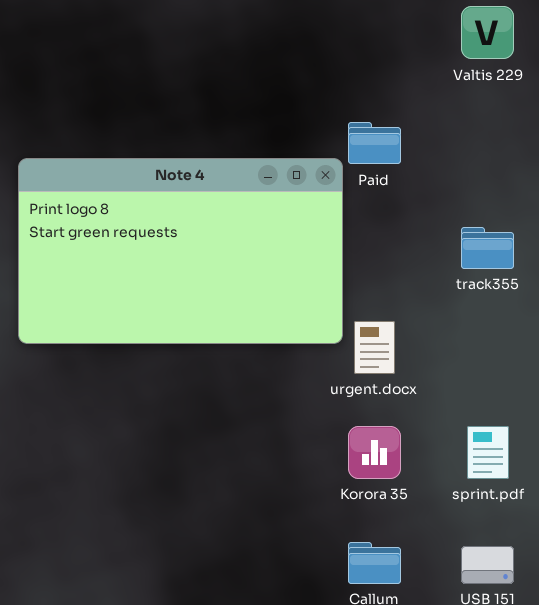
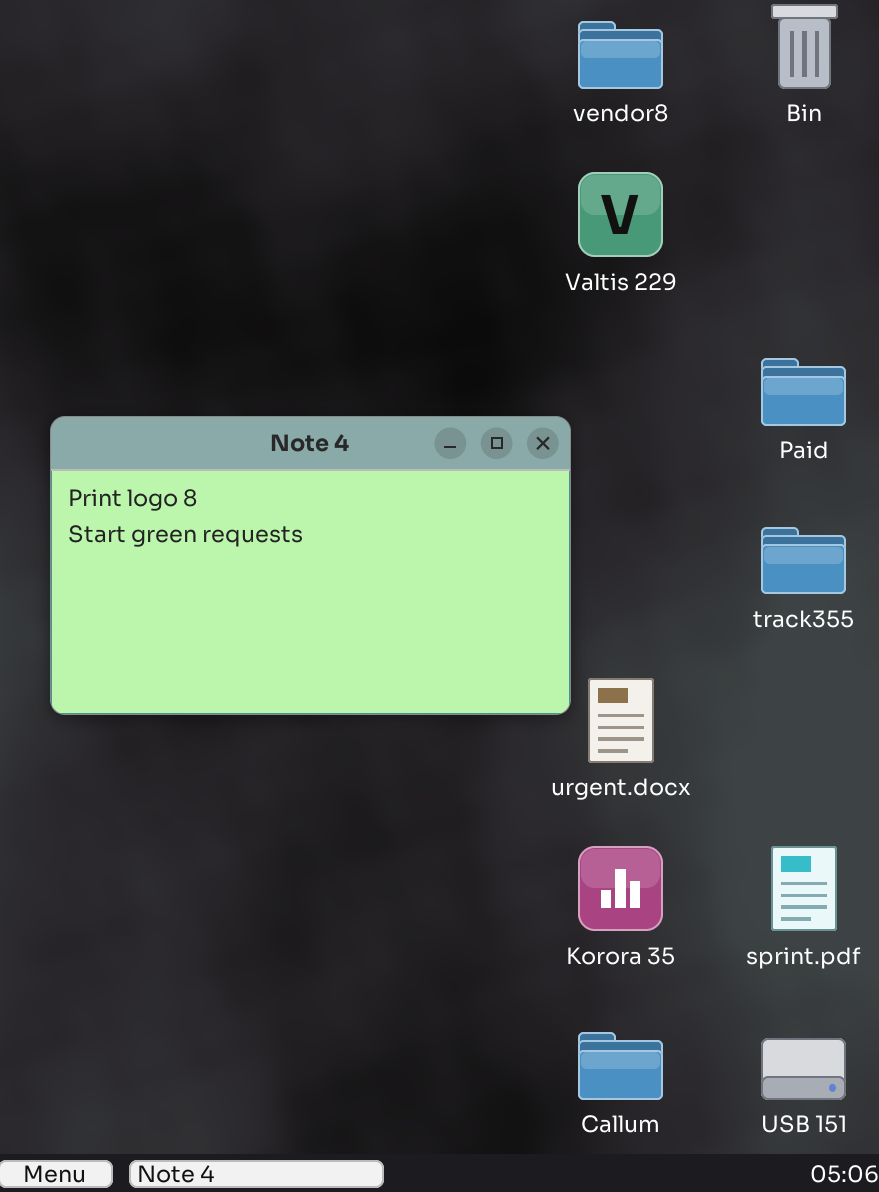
Valtis 229: [461,6,514,59] -> [578,172,663,257], moved
Paid: [348,122,401,164] -> [761,358,846,426], moved

